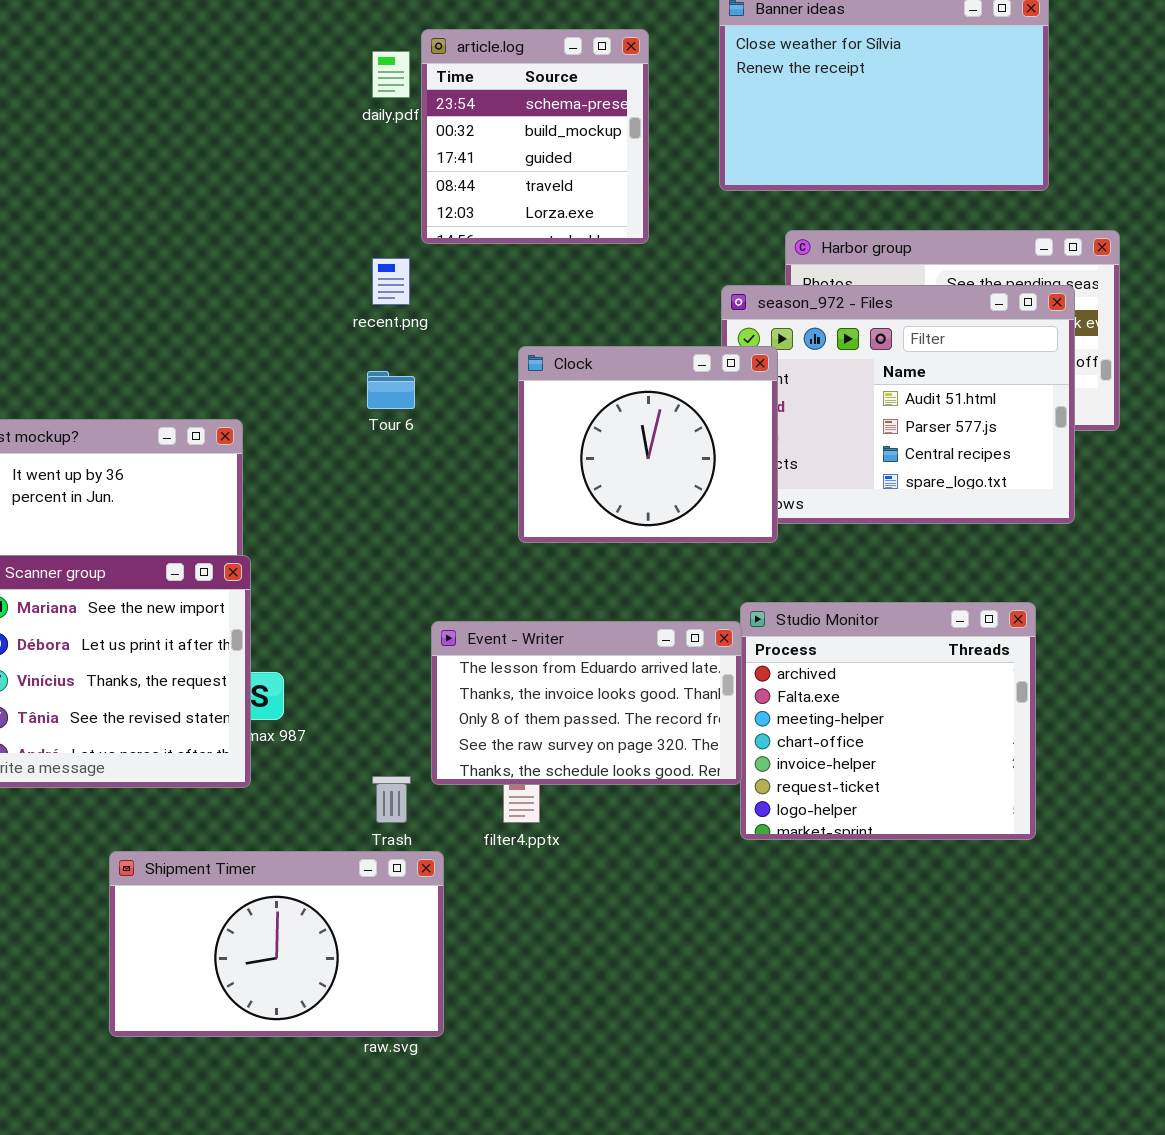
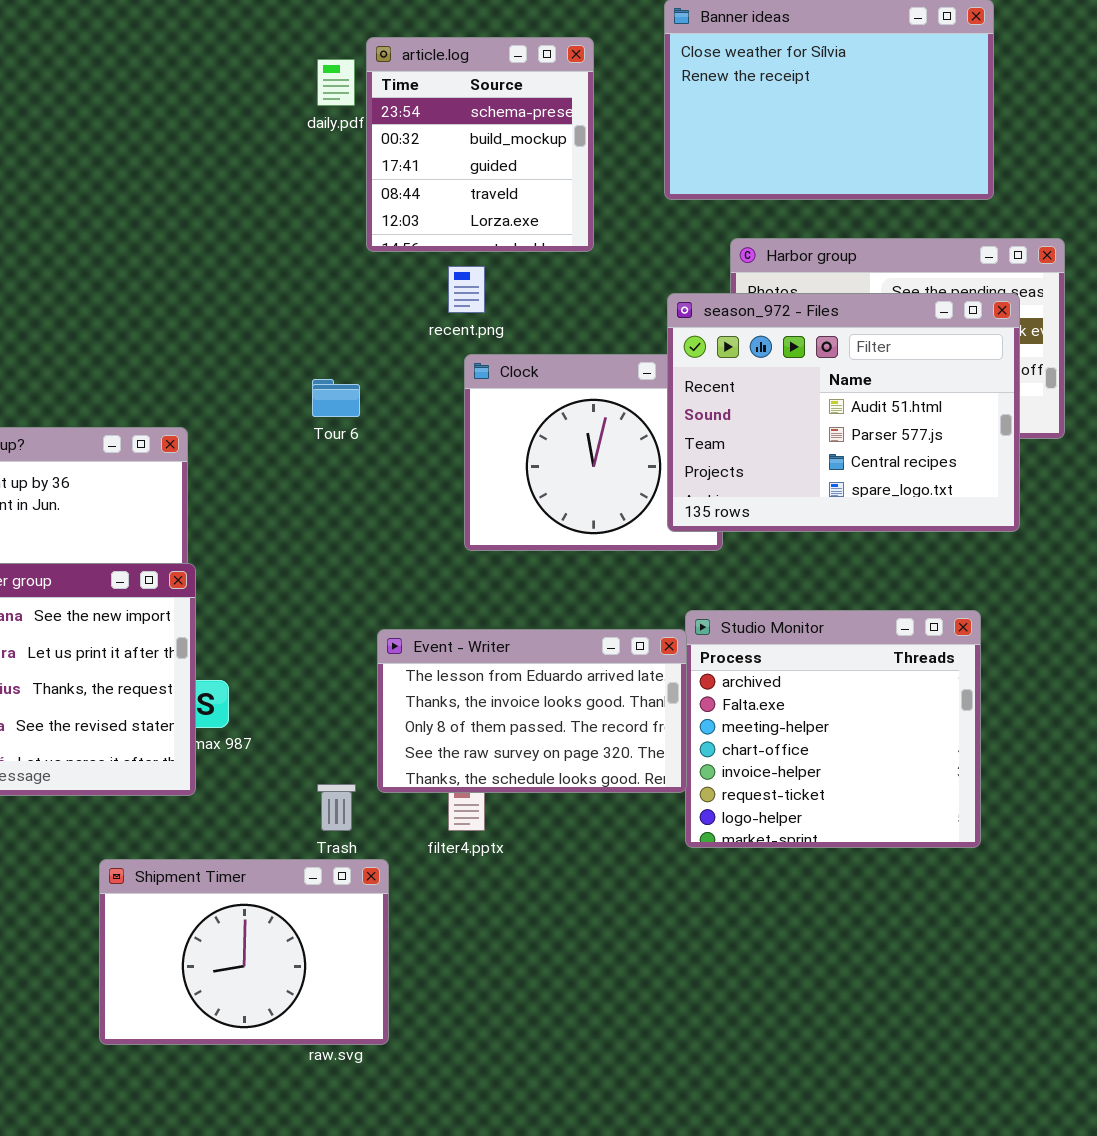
recent.png: [372,258,410,305] -> [448,266,485,313], moved
season_972 - Files: [721,285,1075,524] -> [667,293,1020,532], raised
Shipment Timer: [109,851,444,1037] -> [99,859,389,1045], resized

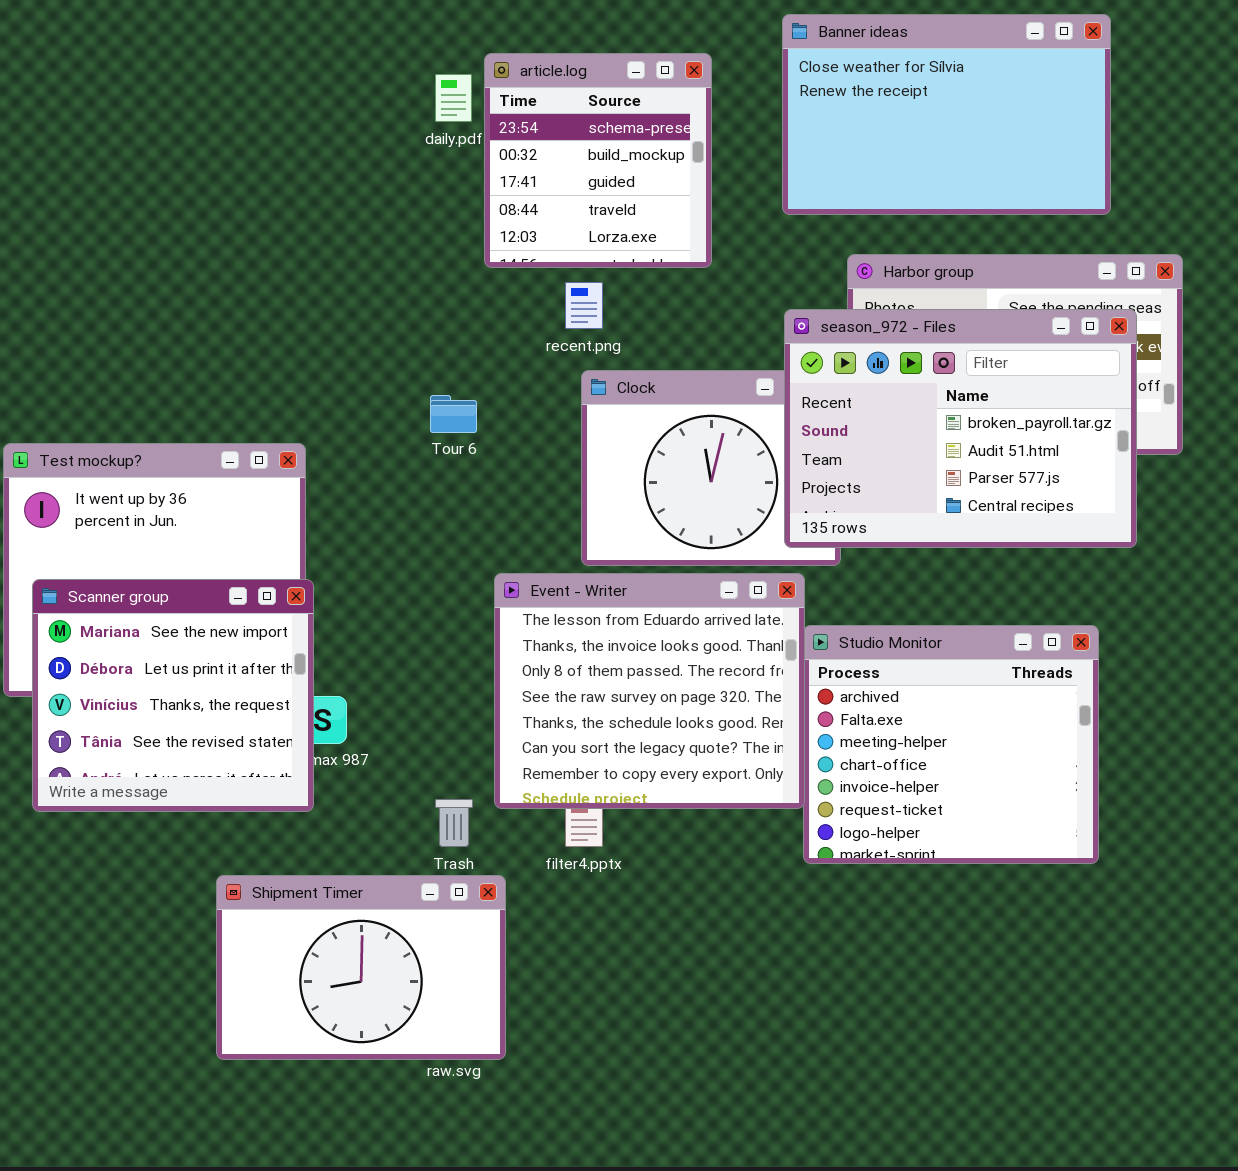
season_972 - Files: [667,293,1020,532] -> [784,309,1137,548], scrolled up 1 row
Event - Writer: [377,629,687,793] -> [494,573,805,809], resized

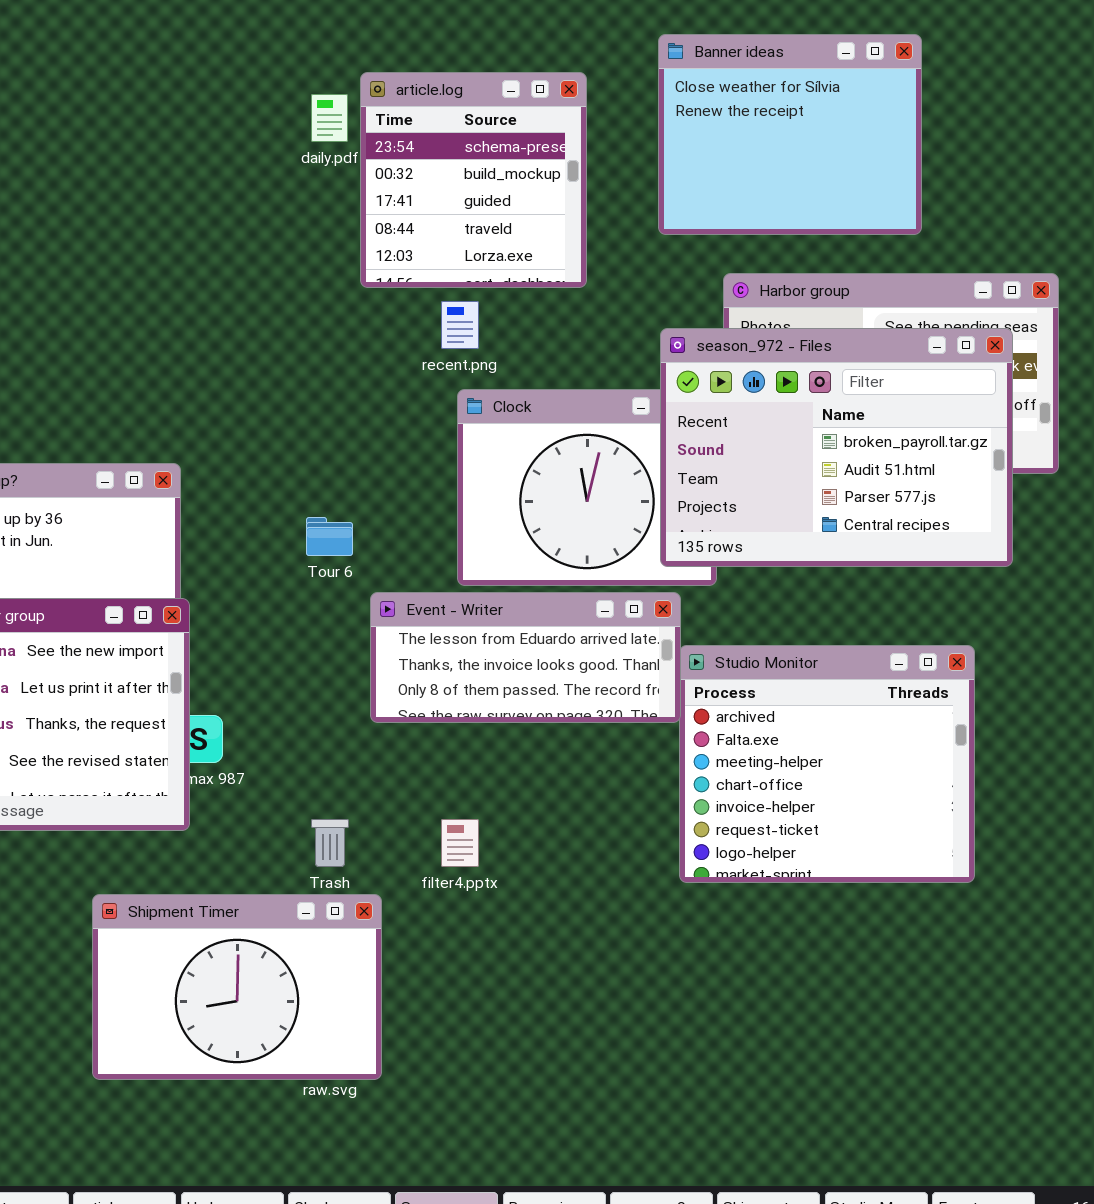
Banner ideas: [782,14,1111,215] -> [658,34,922,235], resized
Tour 6: [430,395,477,433] -> [306,517,353,556], moved
Event - Writer: [494,573,805,809] -> [370,592,681,723], resized

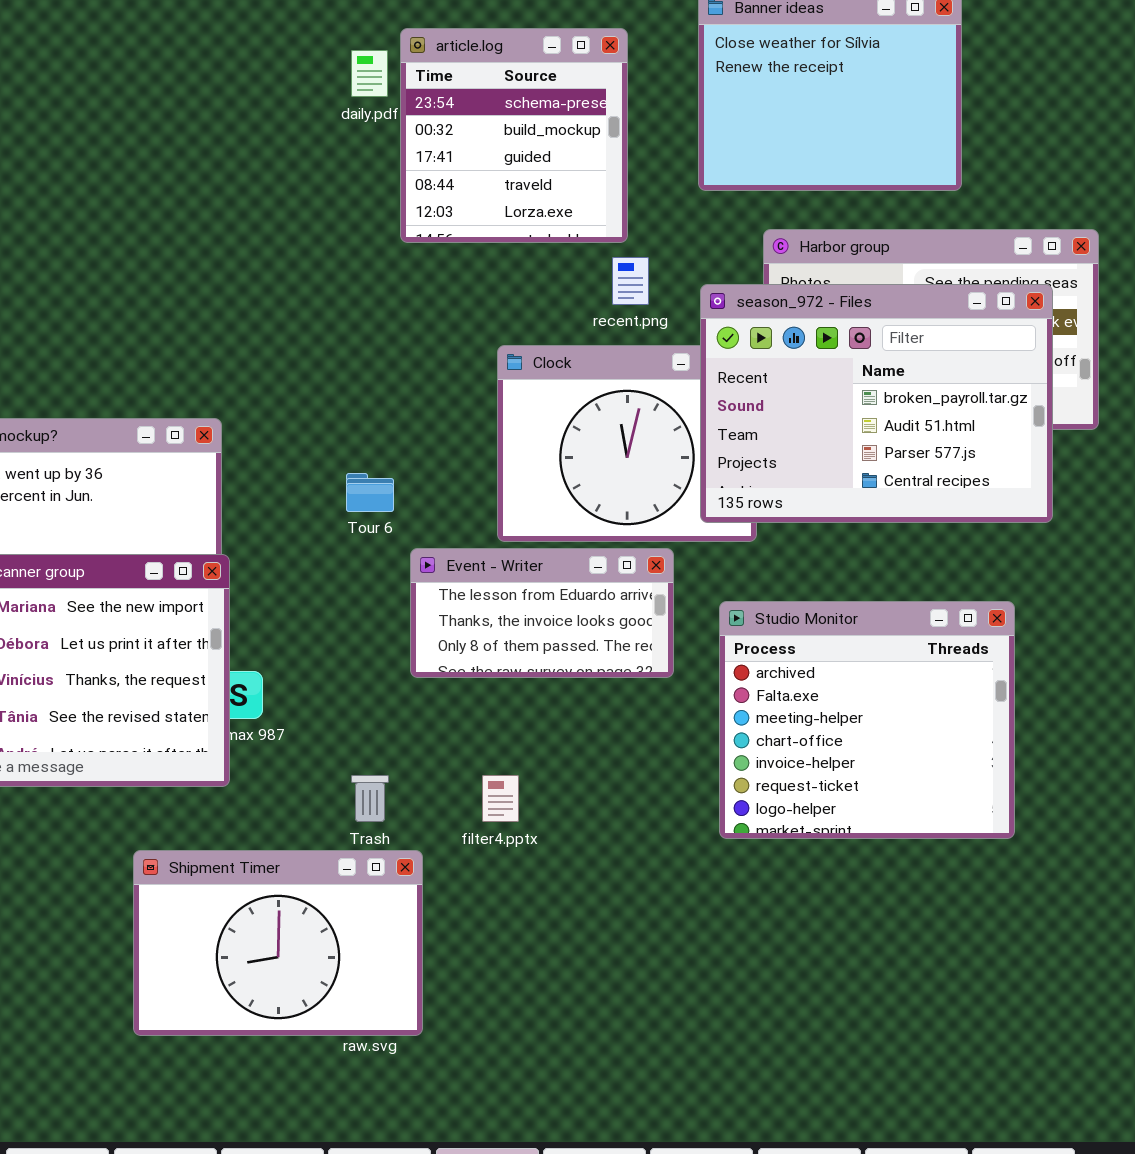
recent.png: [441,301,479,349] -> [612,257,649,305], moved
Event - Writer: [370,592,681,723] -> [410,548,674,678], resized

